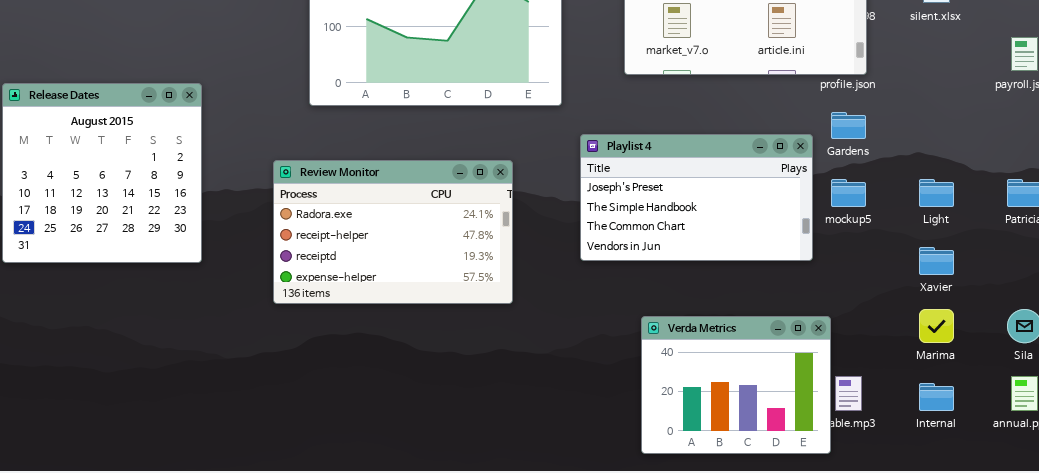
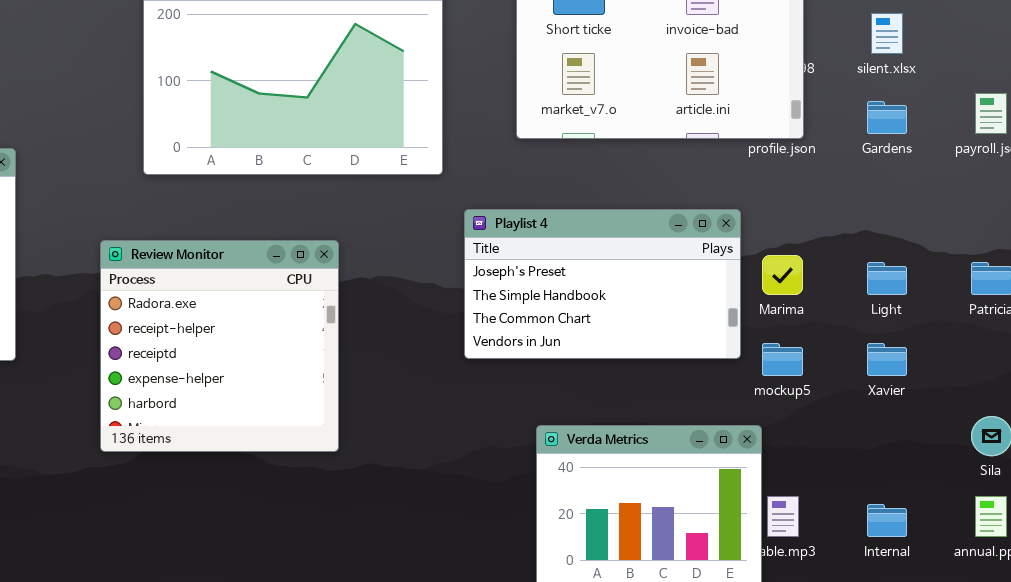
Gardens: [831,112,866,139] -> [867,101,907,134], moved
Review Monitor: [273,160,513,304] -> [100,240,339,452], resized
mockup5: [831,179,866,207] -> [762,343,803,376], moved
Marima: [919,309,954,343] -> [762,255,803,295], moved

